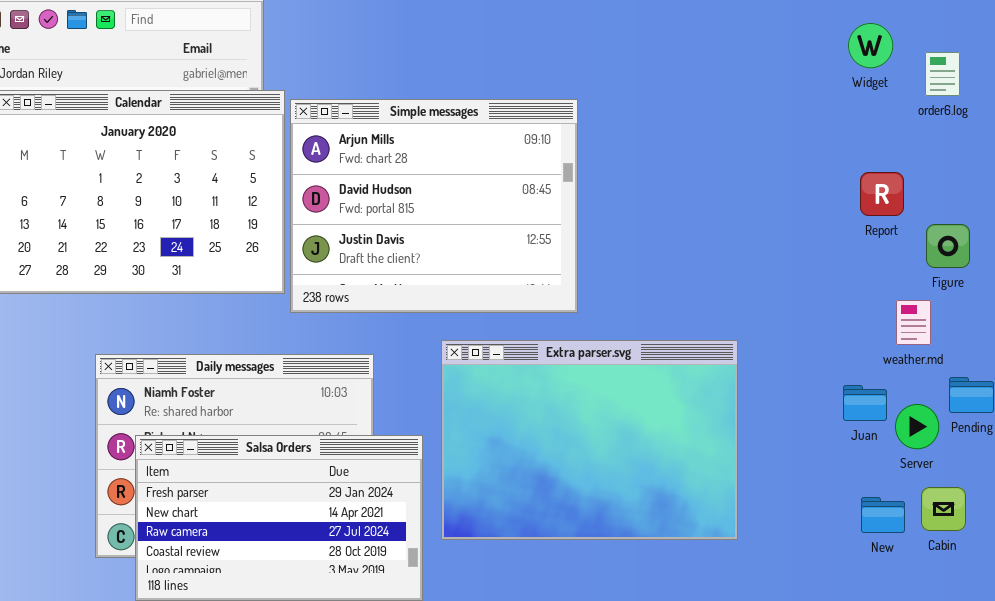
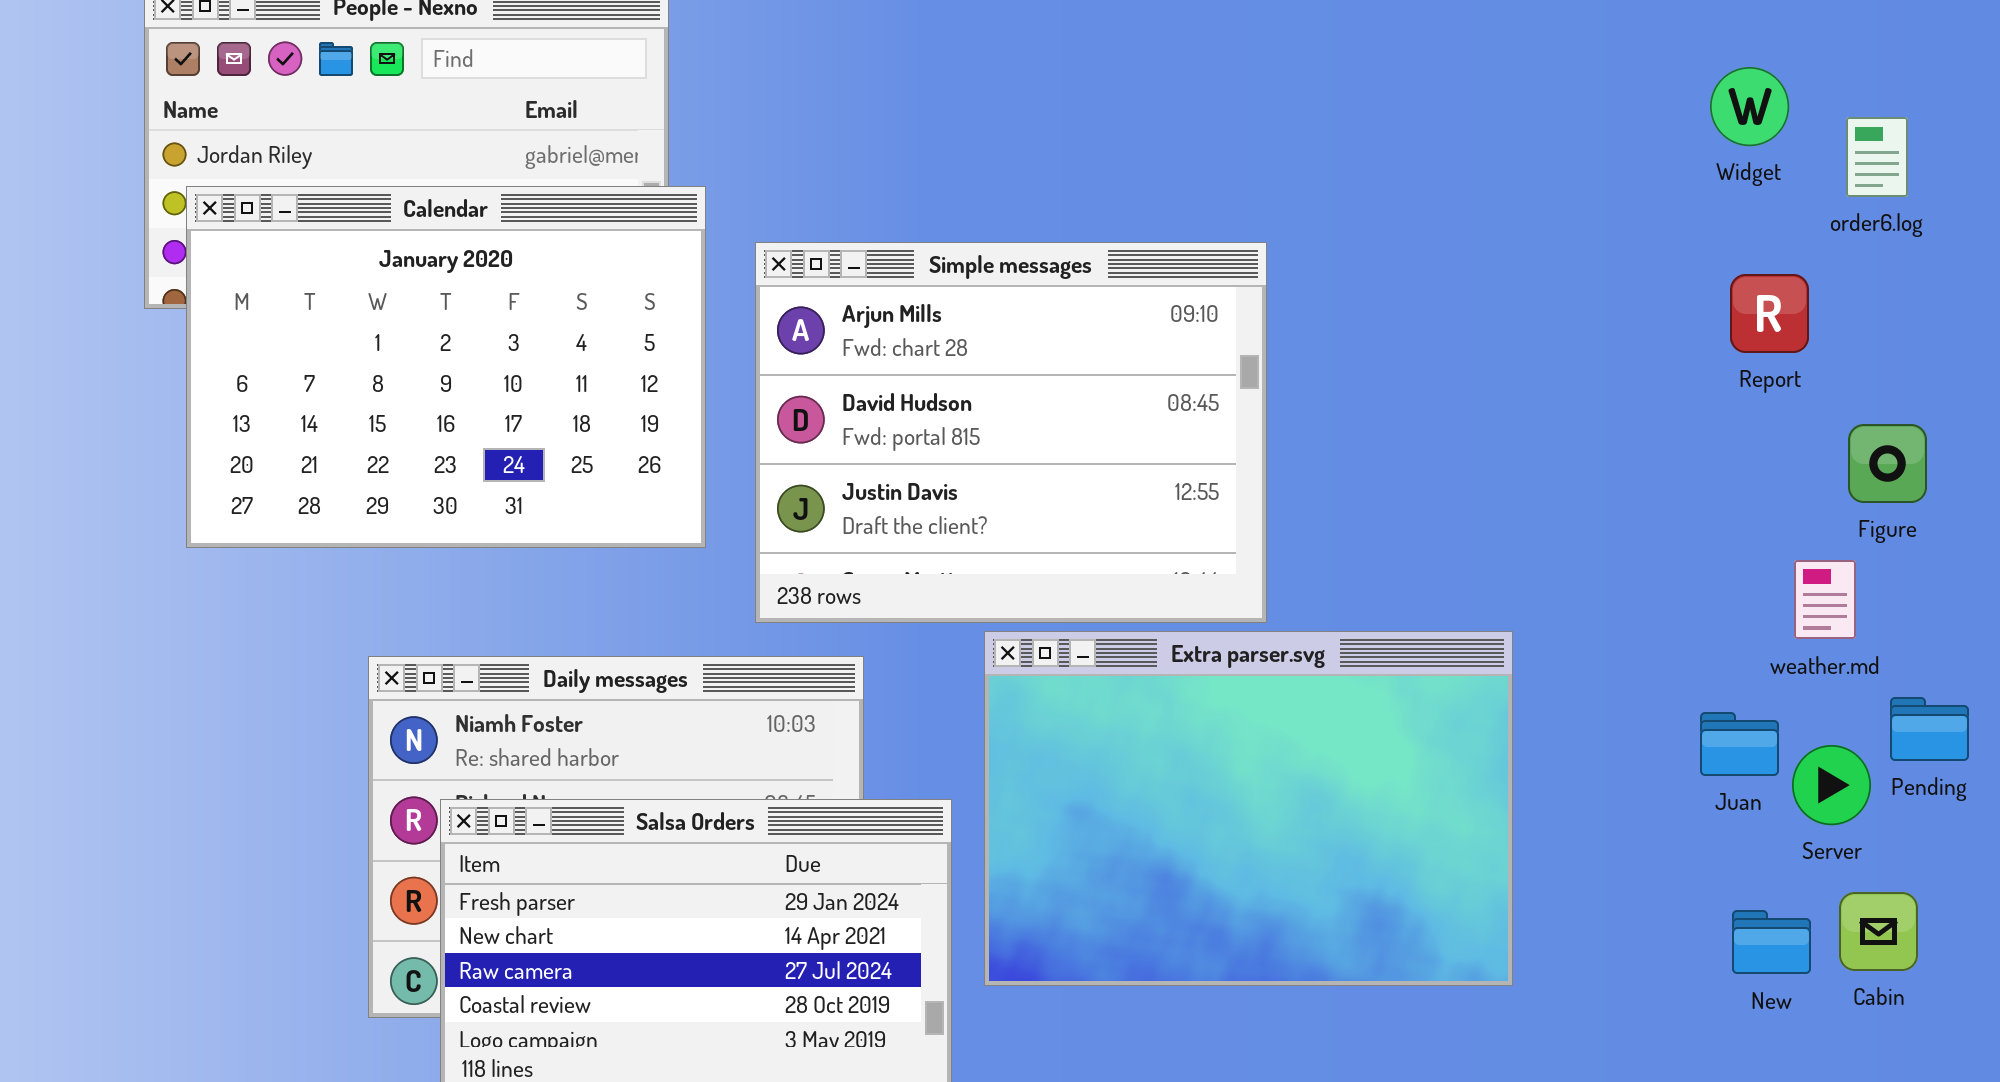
Simple messages: [290,99,578,313] -> [755,242,1267,623], moved
Report: [860,172,904,216] -> [1730,274,1809,353], moved

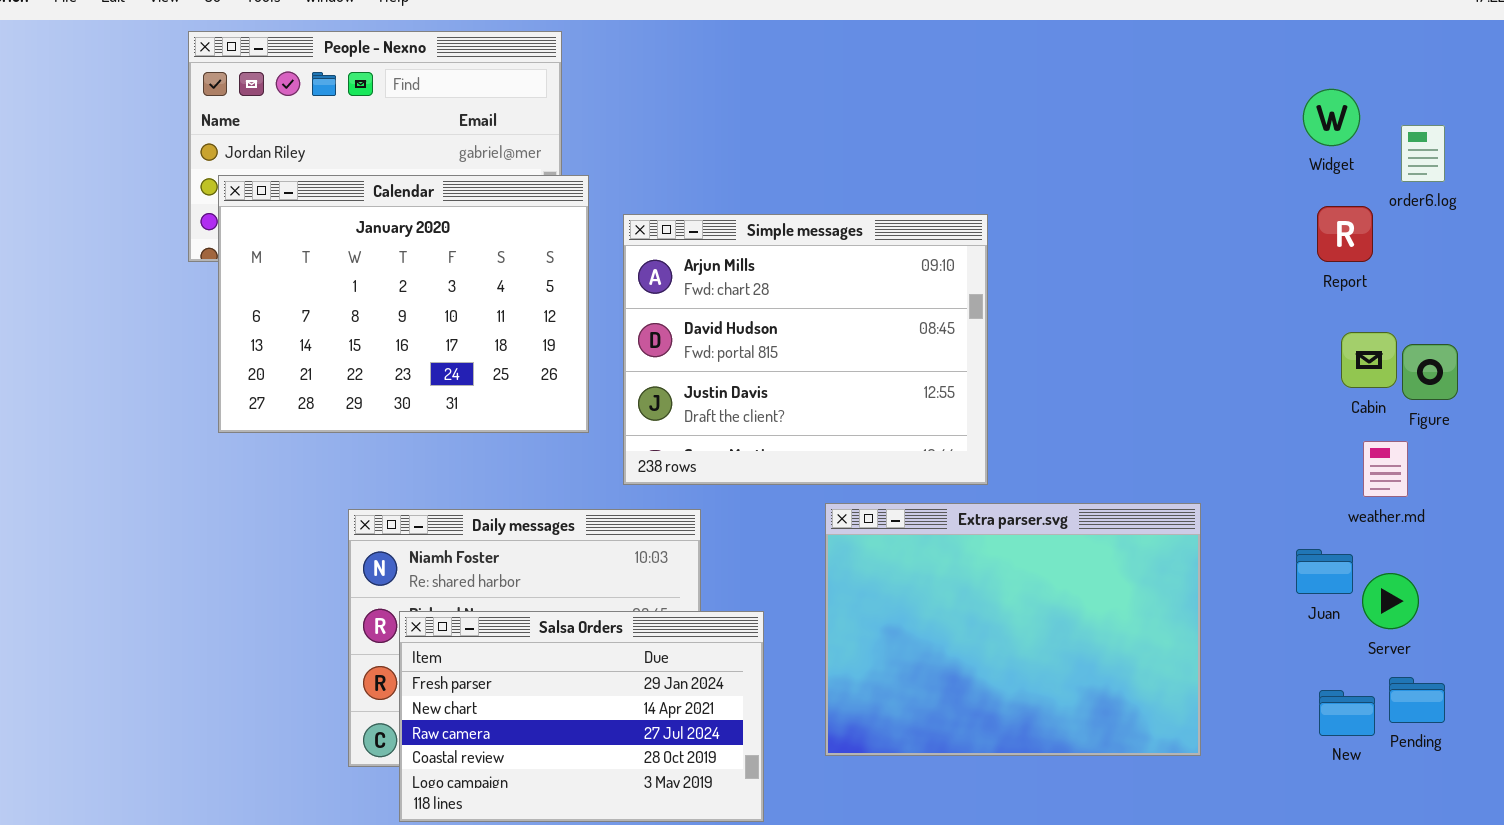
Report: [1730,274,1809,353] -> [1317,206,1373,262], moved
Extra parser.svg: [984,631,1513,986] -> [825,503,1201,756], moved
Pending: [1890,697,1969,761] -> [1389,677,1445,723], moved
Cabin: [1839,892,1918,971] -> [1341,332,1397,388], moved

